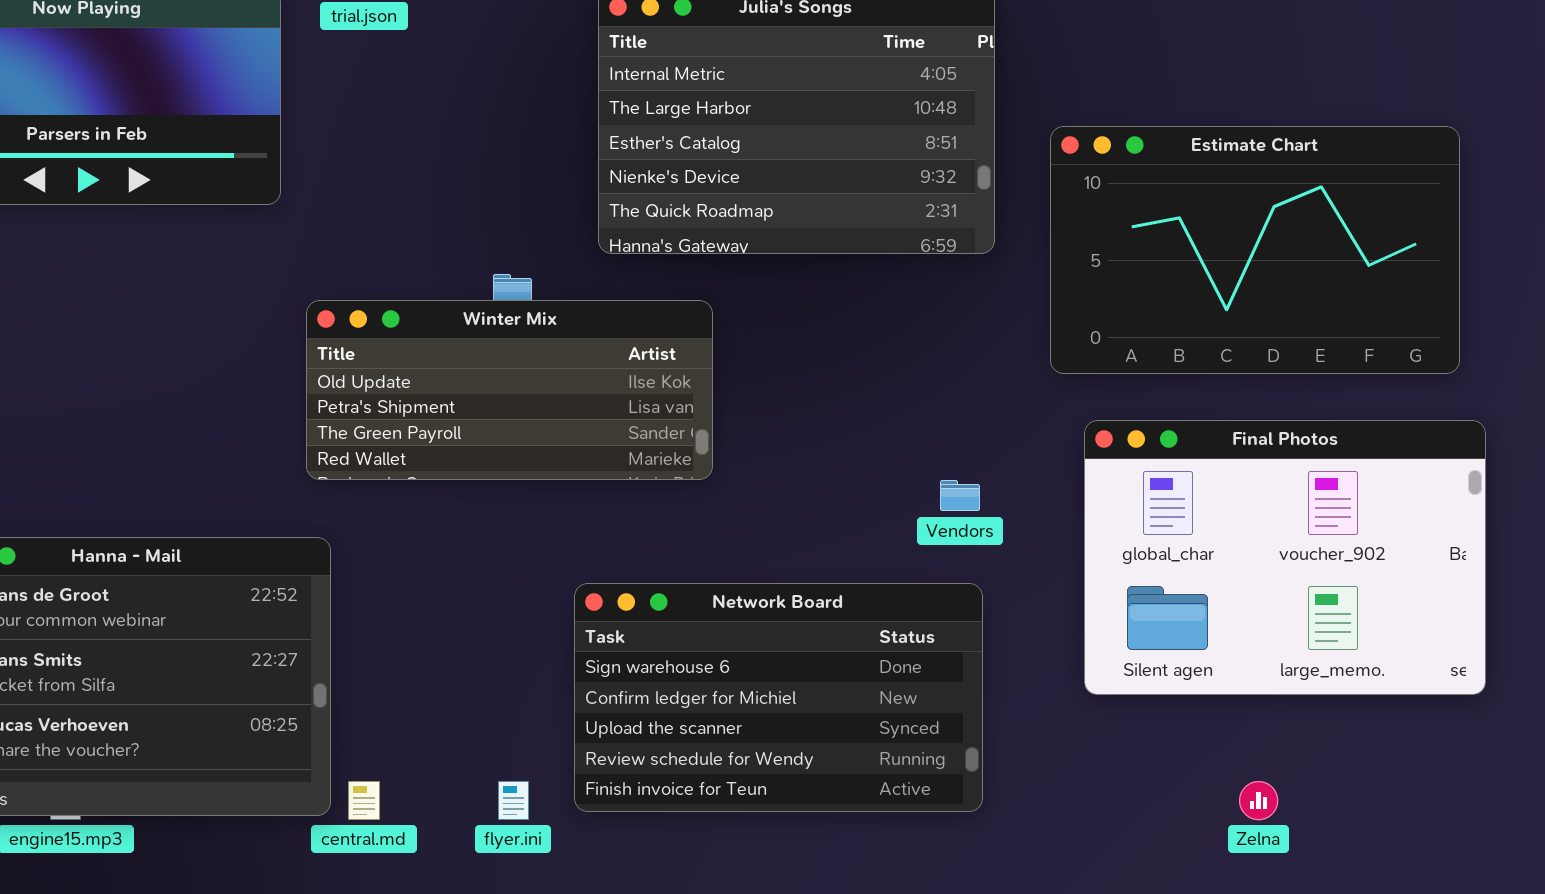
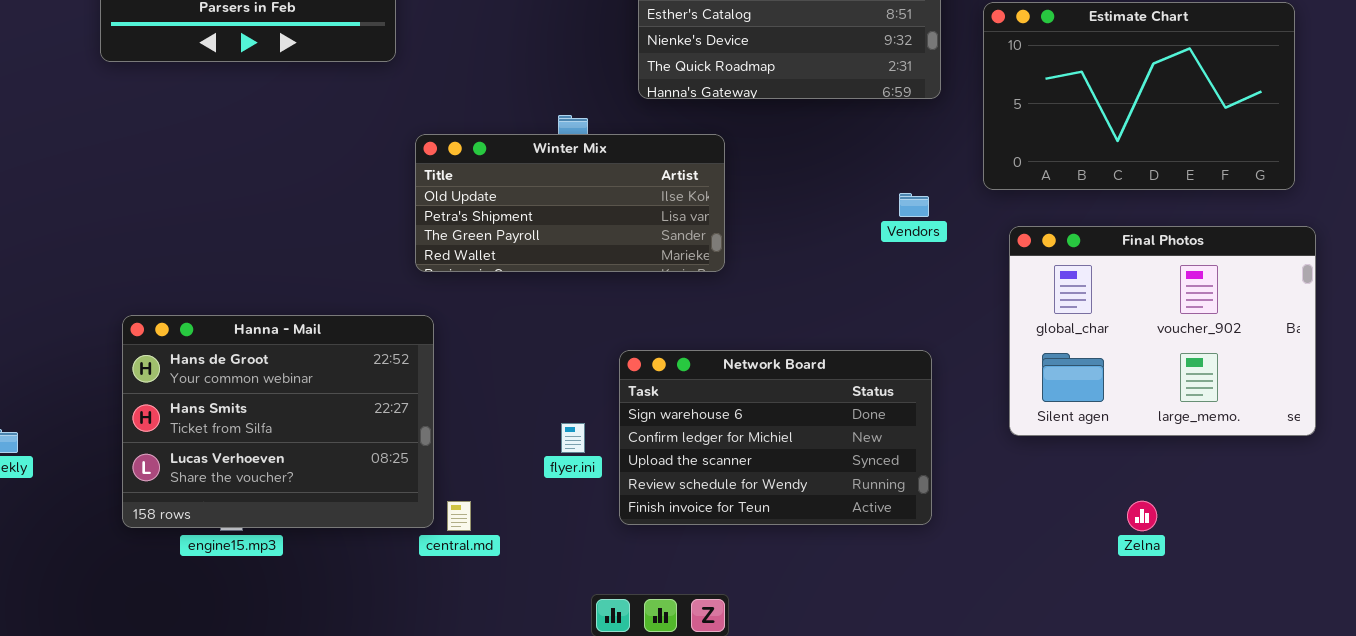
Vendors: [940,480,980,511] -> [899,193,929,217], moved
flyer.ini: [498,781,529,820] -> [561,423,585,453], moved

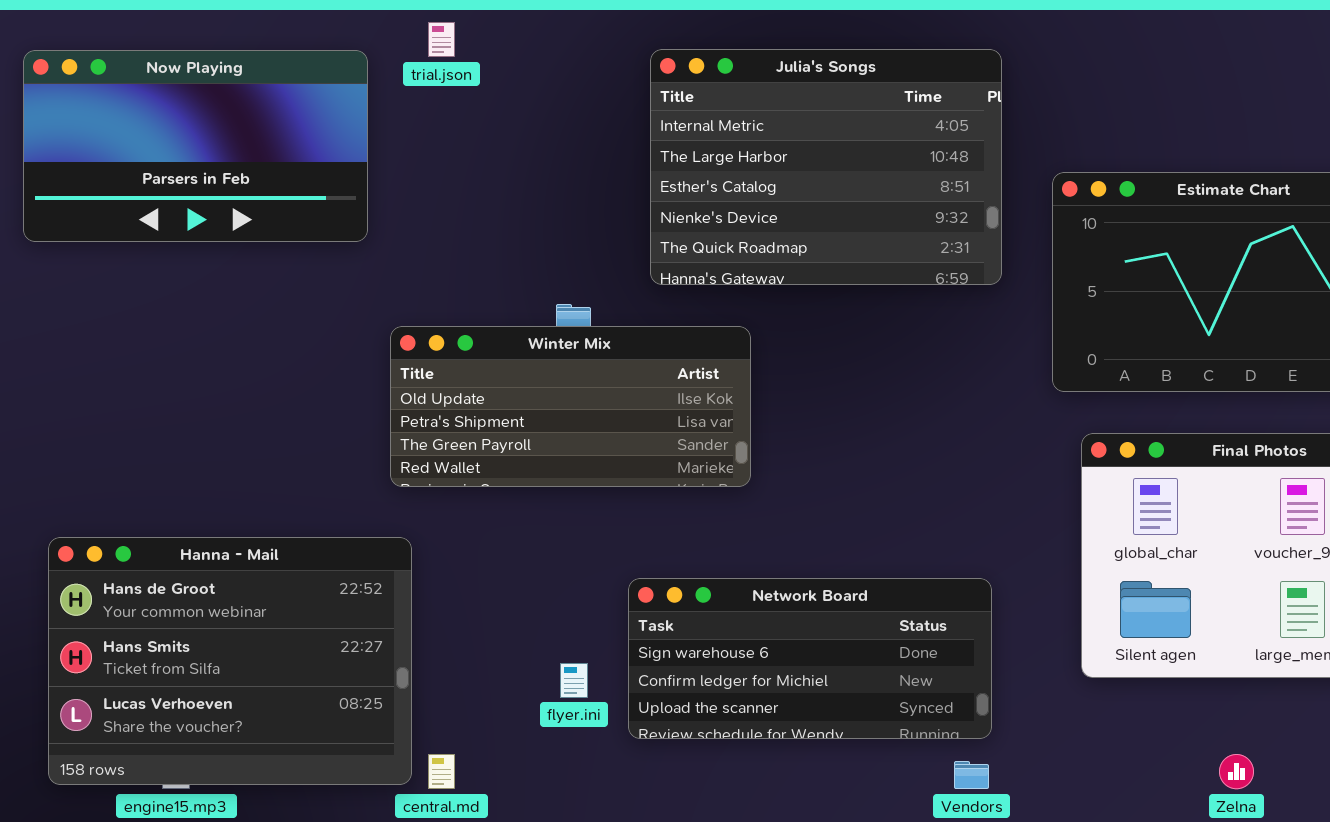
Vendors: [899,193,929,217] -> [954,761,989,789], moved
Network Board: [619,350,932,525] -> [628,578,992,739], resized

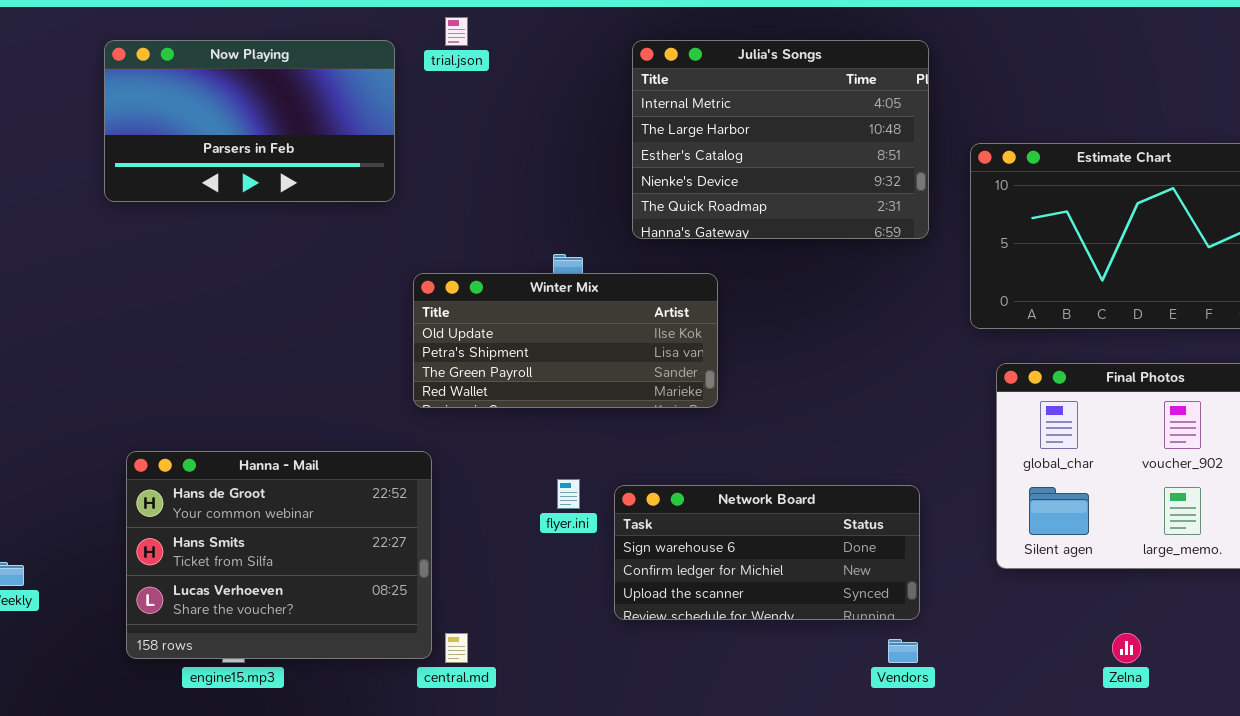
flyer.ini: [560,663,588,698] -> [557,479,580,509], moved

